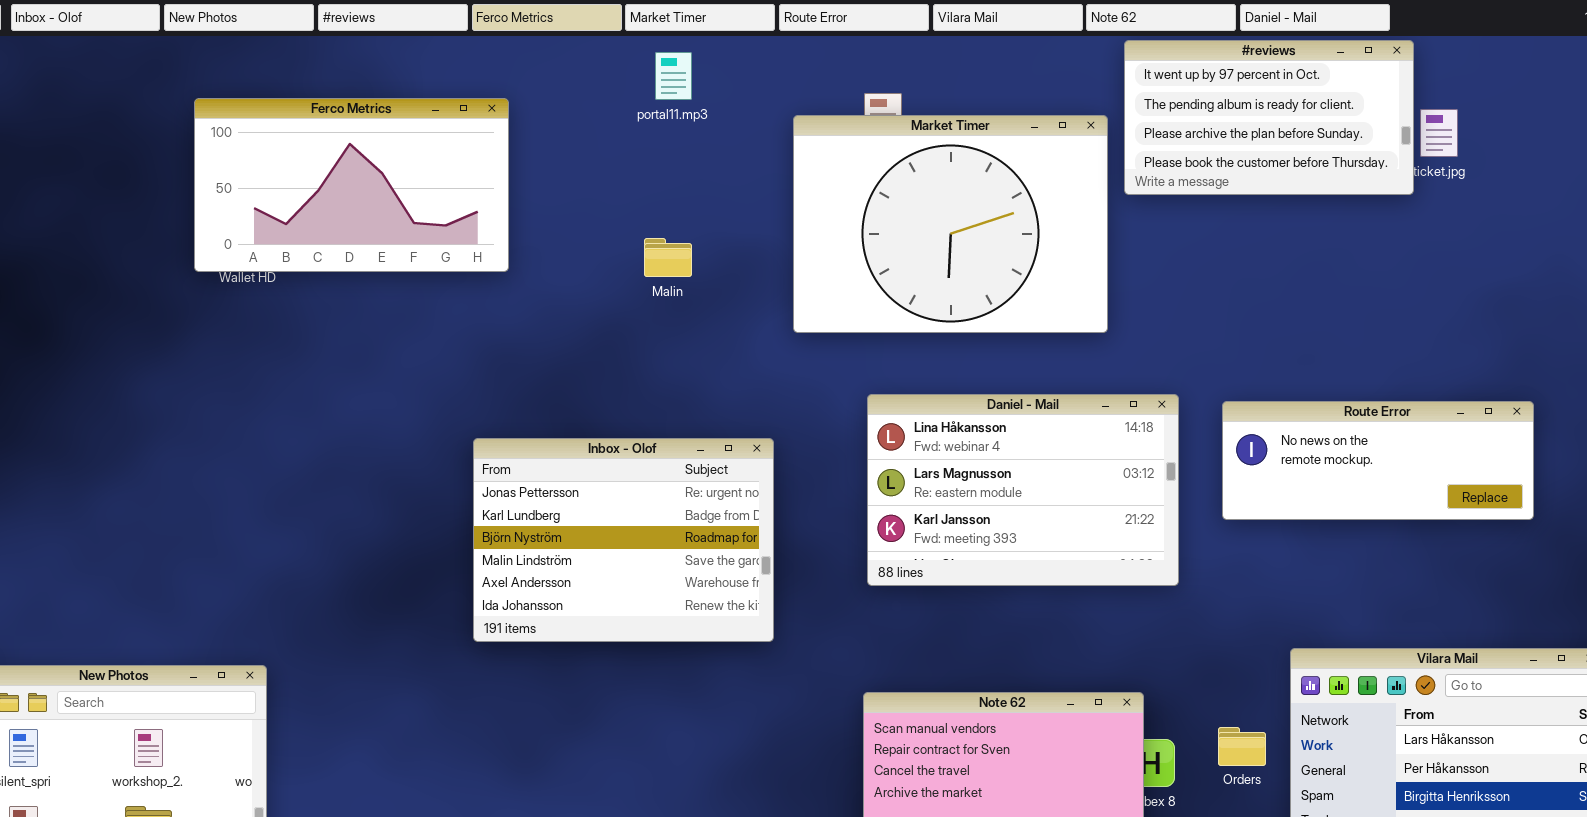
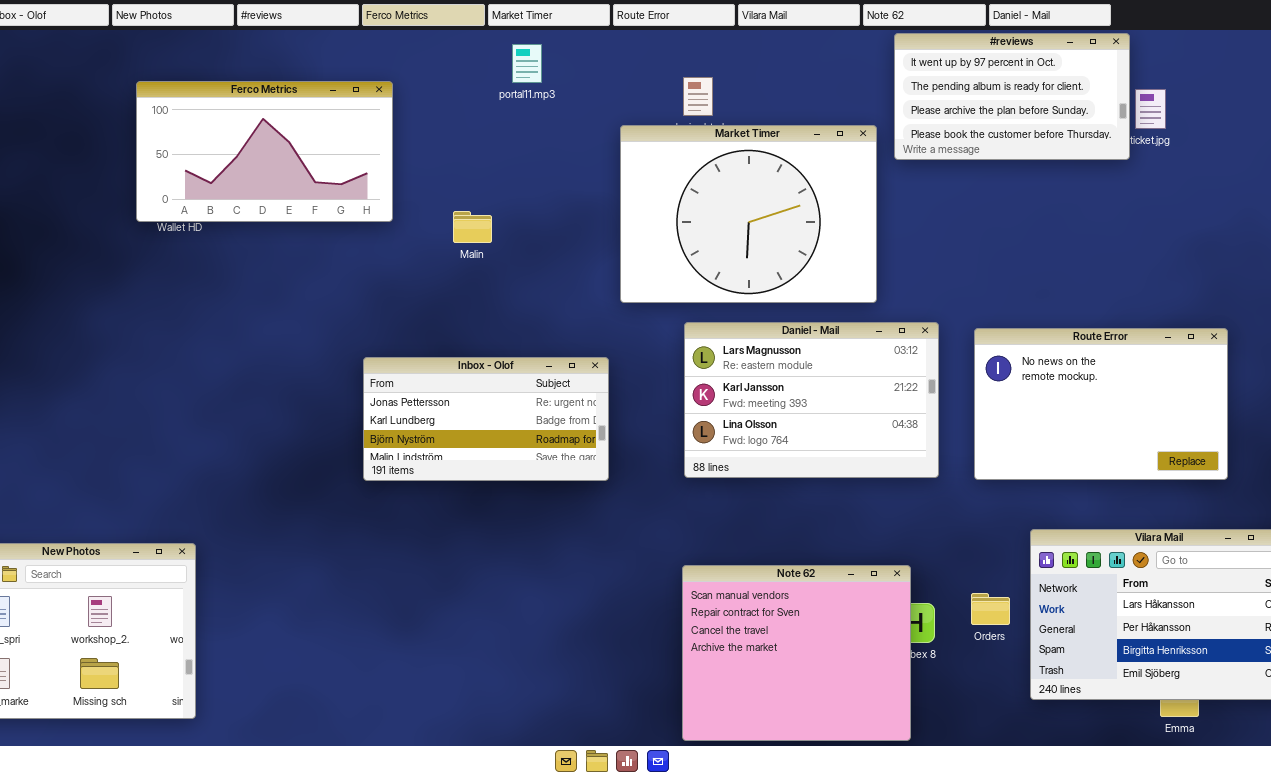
Market Timer: [793,115,1108,333] -> [620,125,877,303], moved
Malin: [644,238,692,277] -> [453,211,492,243], moved
Daniel - Mail: [867,394,1179,586] -> [684,322,939,478], scrolled down 1 row
Route Error: [1222,401,1534,520] -> [974,328,1228,480], resized
Inbox - Olof: [473,438,774,642] -> [363,357,609,481], resized

